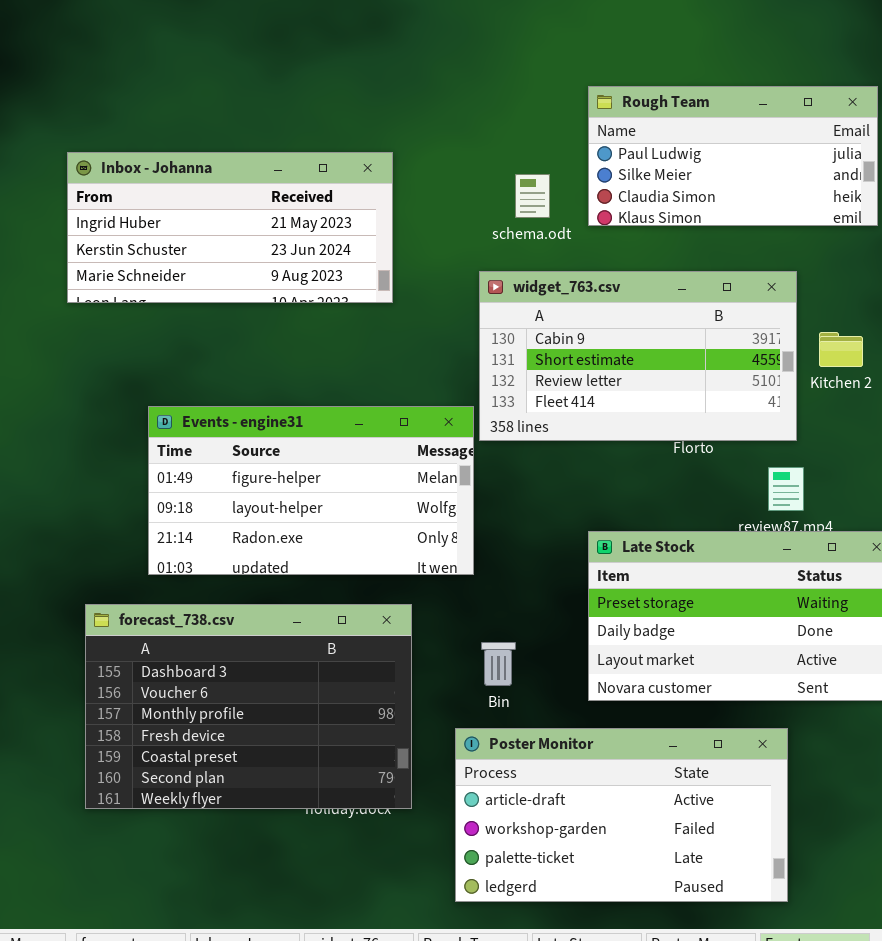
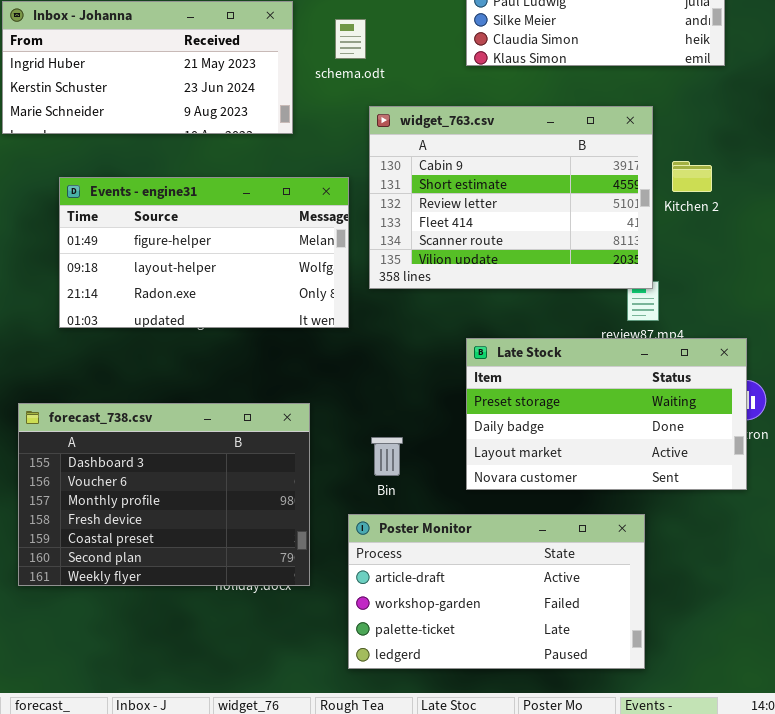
schema.odt: [515,174,550,218] -> [335,19,366,59], moved
widget_763.csv: [479,271,797,441] -> [369,106,653,289], resized
Events - engine31: [148,406,474,575] -> [59,177,349,328], moved

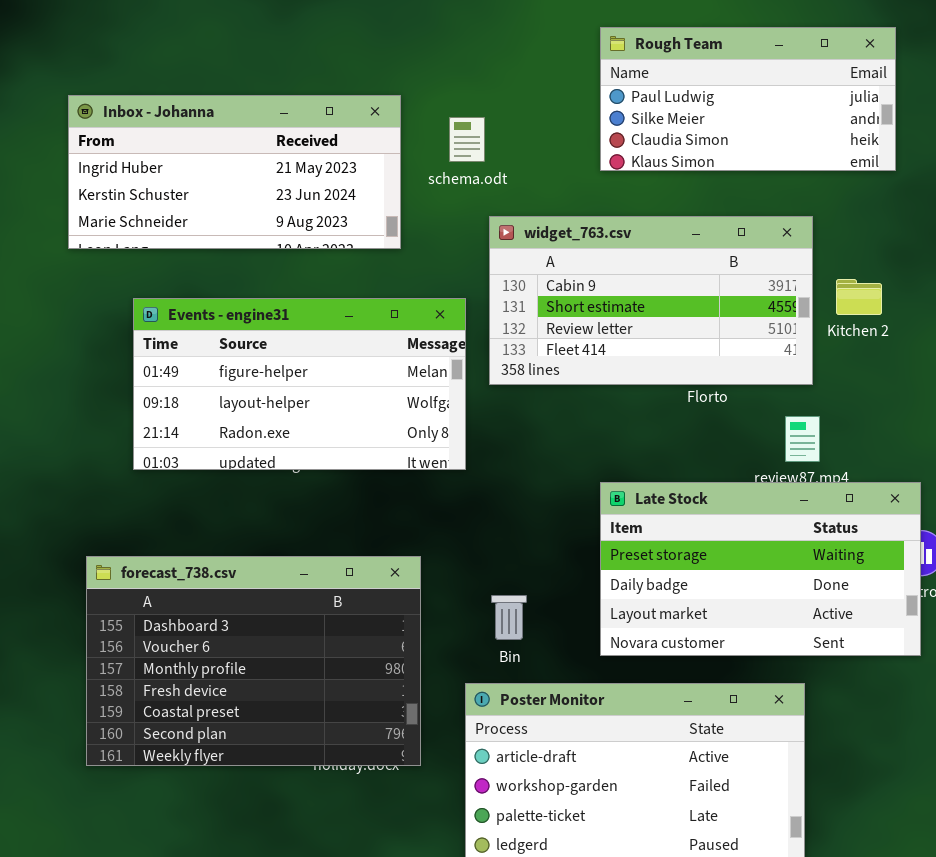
widget_763.csv: [369,106,653,289] -> [489,216,813,385], resized

